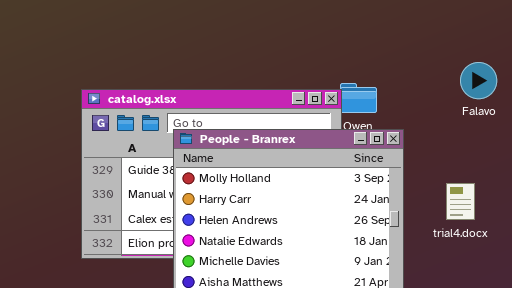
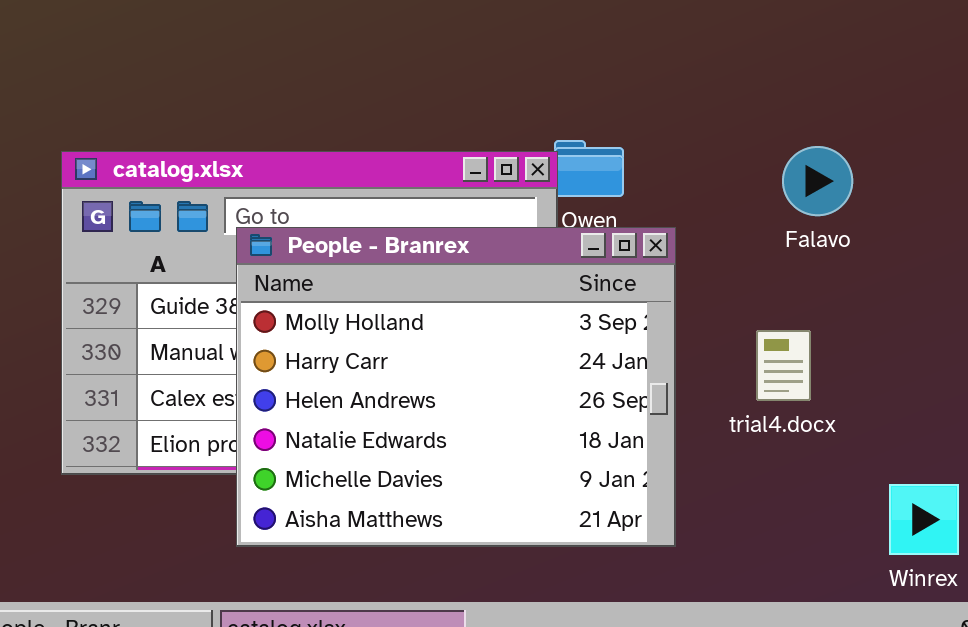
Falavo: [460,62,497,99] -> [782,146,853,216], moved

